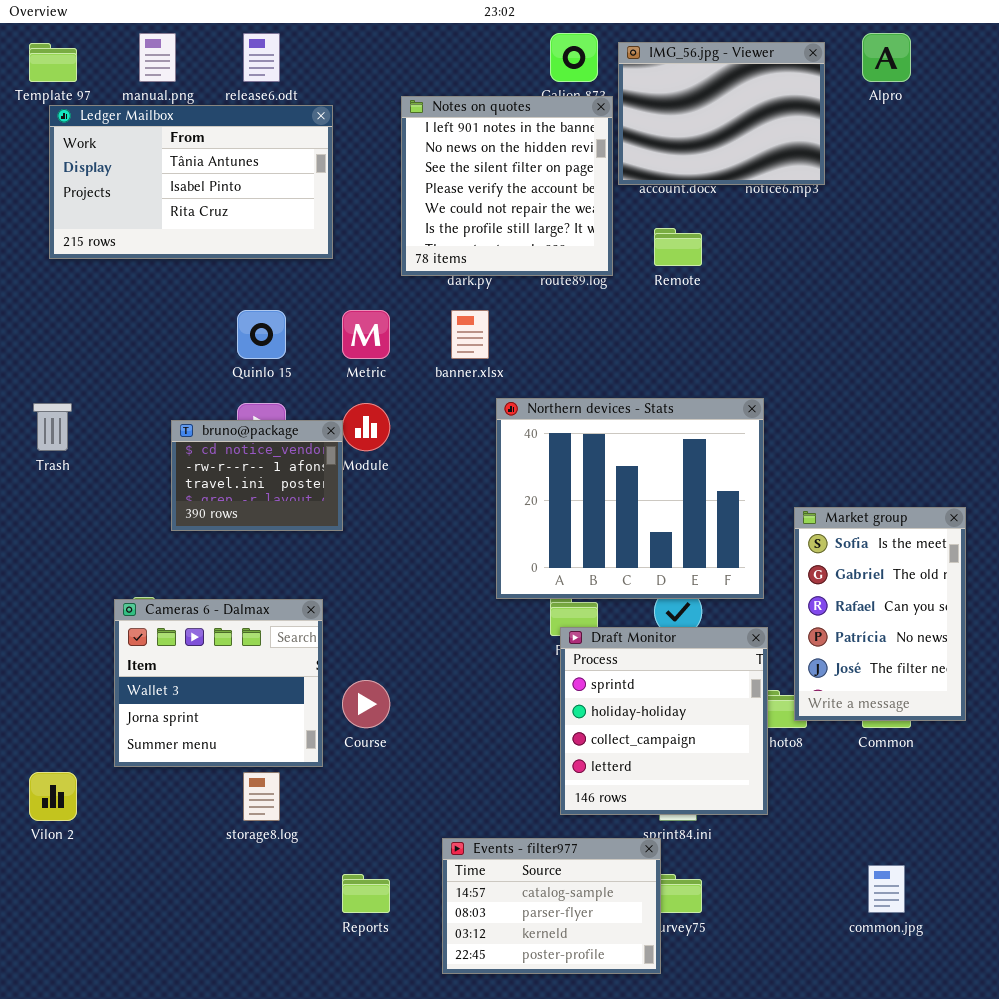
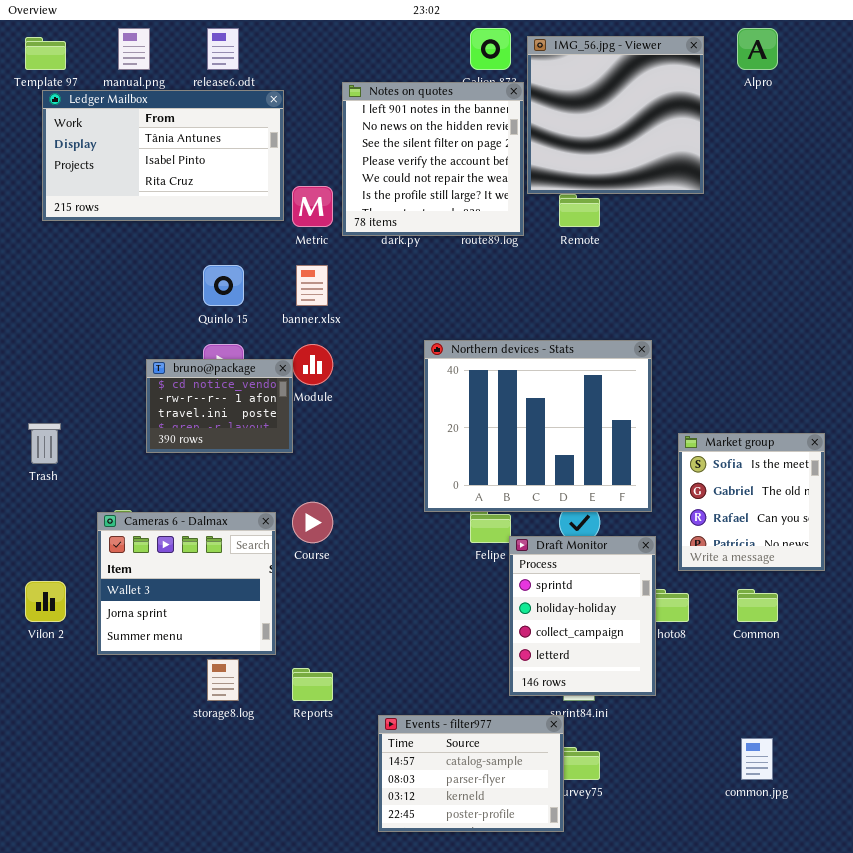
IMG_56.jpg - Viewer: [618,42,825,185] -> [527,36,704,194], resized
Metric: [342,310,390,359] -> [292,186,333,227], moved
banner.xlsx: [451,310,489,359] -> [296,265,328,306], moved
Trash: [33,403,72,451] -> [28,423,61,464], moved
Market group: [794,507,966,721] -> [678,433,825,571], resized
Draft Monitor: [560,627,768,815] -> [509,536,656,696], resized
Course: [342,680,390,728] -> [292,502,333,543], moved
Vilon 2: [29,772,77,821] -> [25,581,66,622], moved
Reports: [342,874,390,913] -> [292,668,333,701], moved

